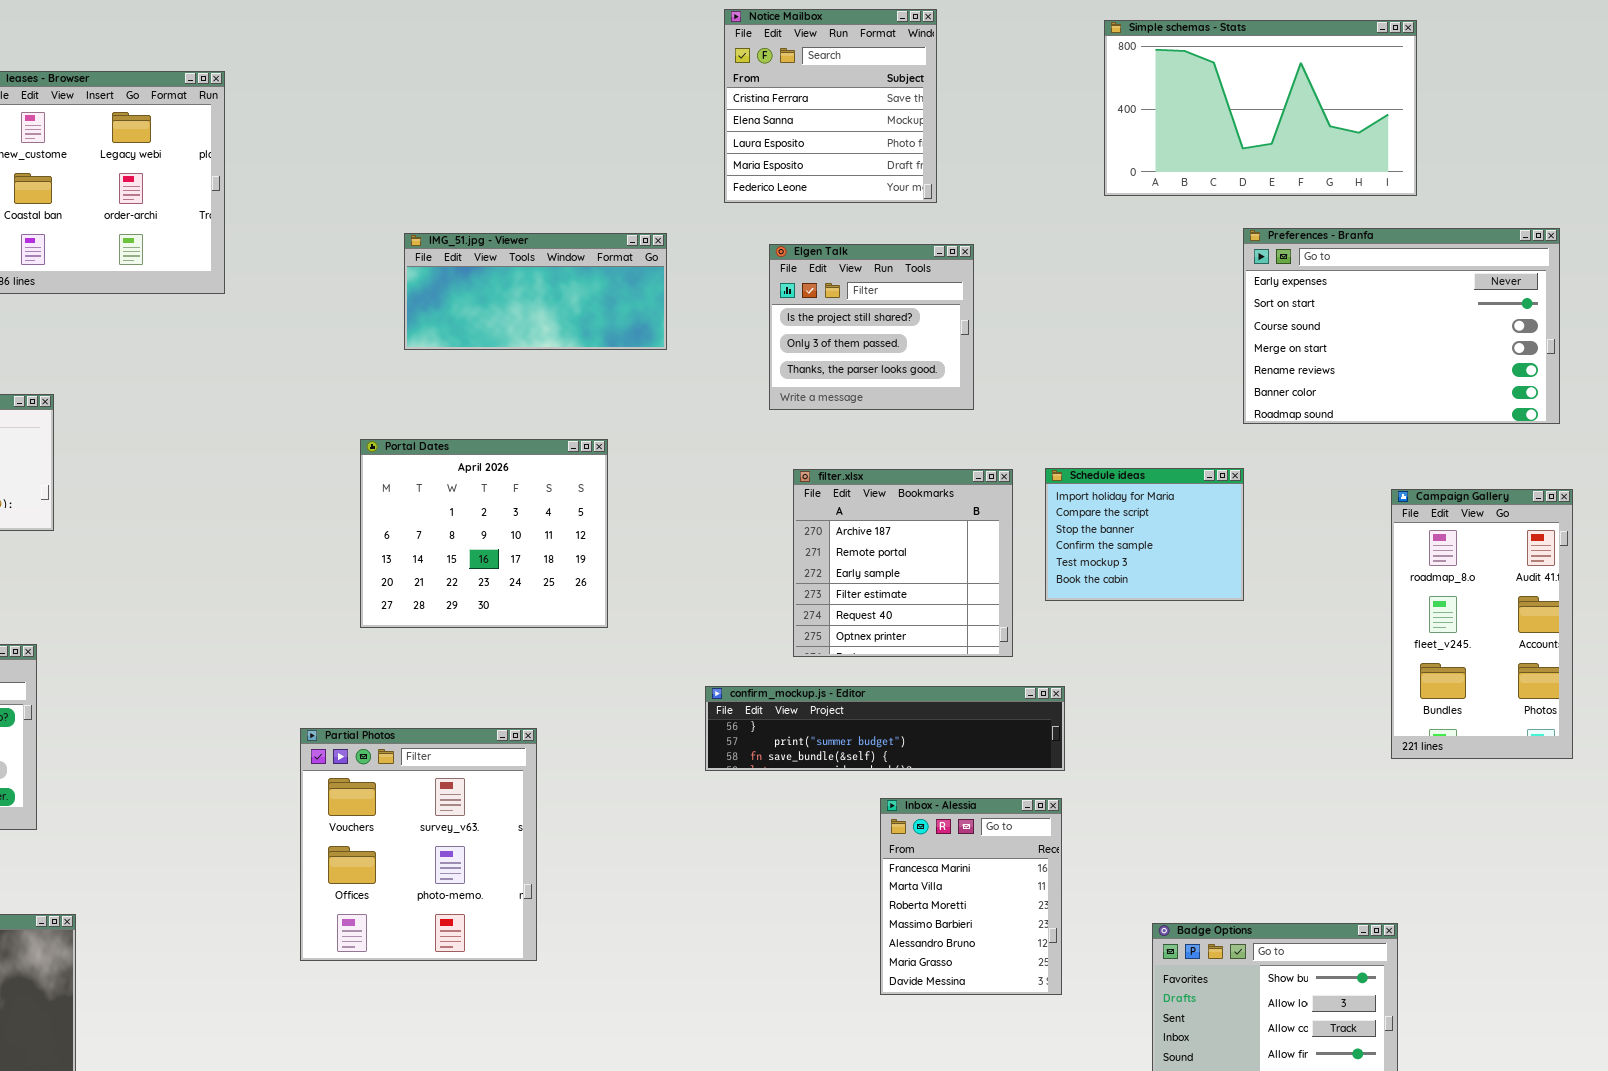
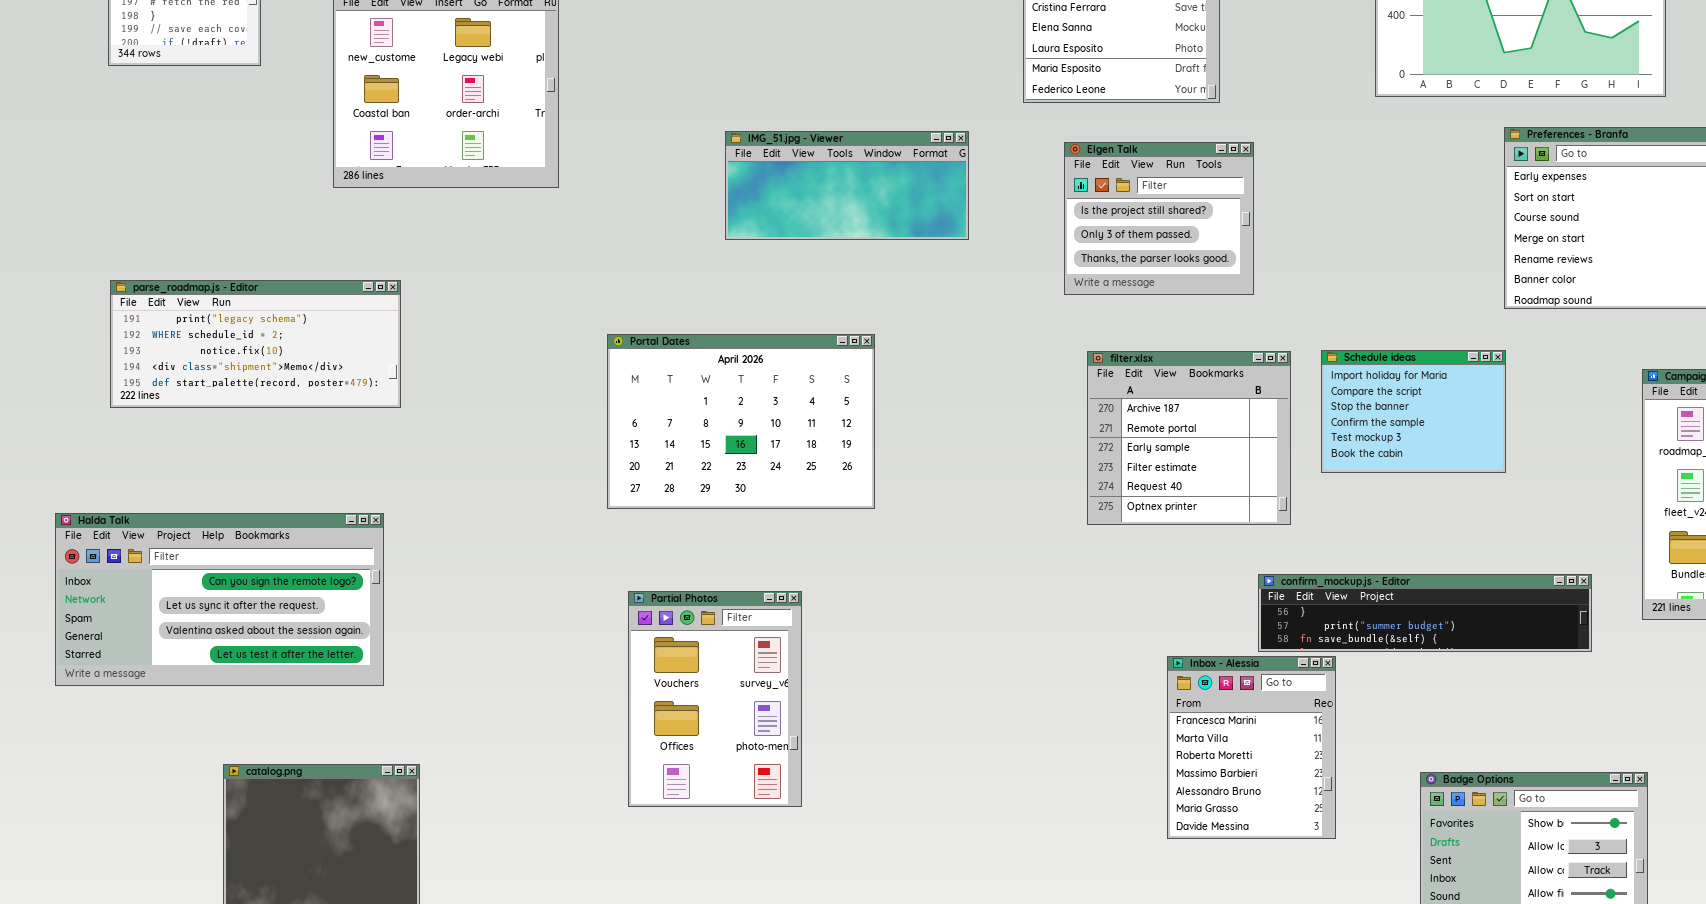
Portal Dates: [360,439,608,628] -> [607,334,875,509], moved, resized
confirm_mockup.js - Editor: [705,686,1065,771] -> [1258,574,1592,652], moved
Partial Photos: [300,728,537,961] -> [628,591,802,807], resized

